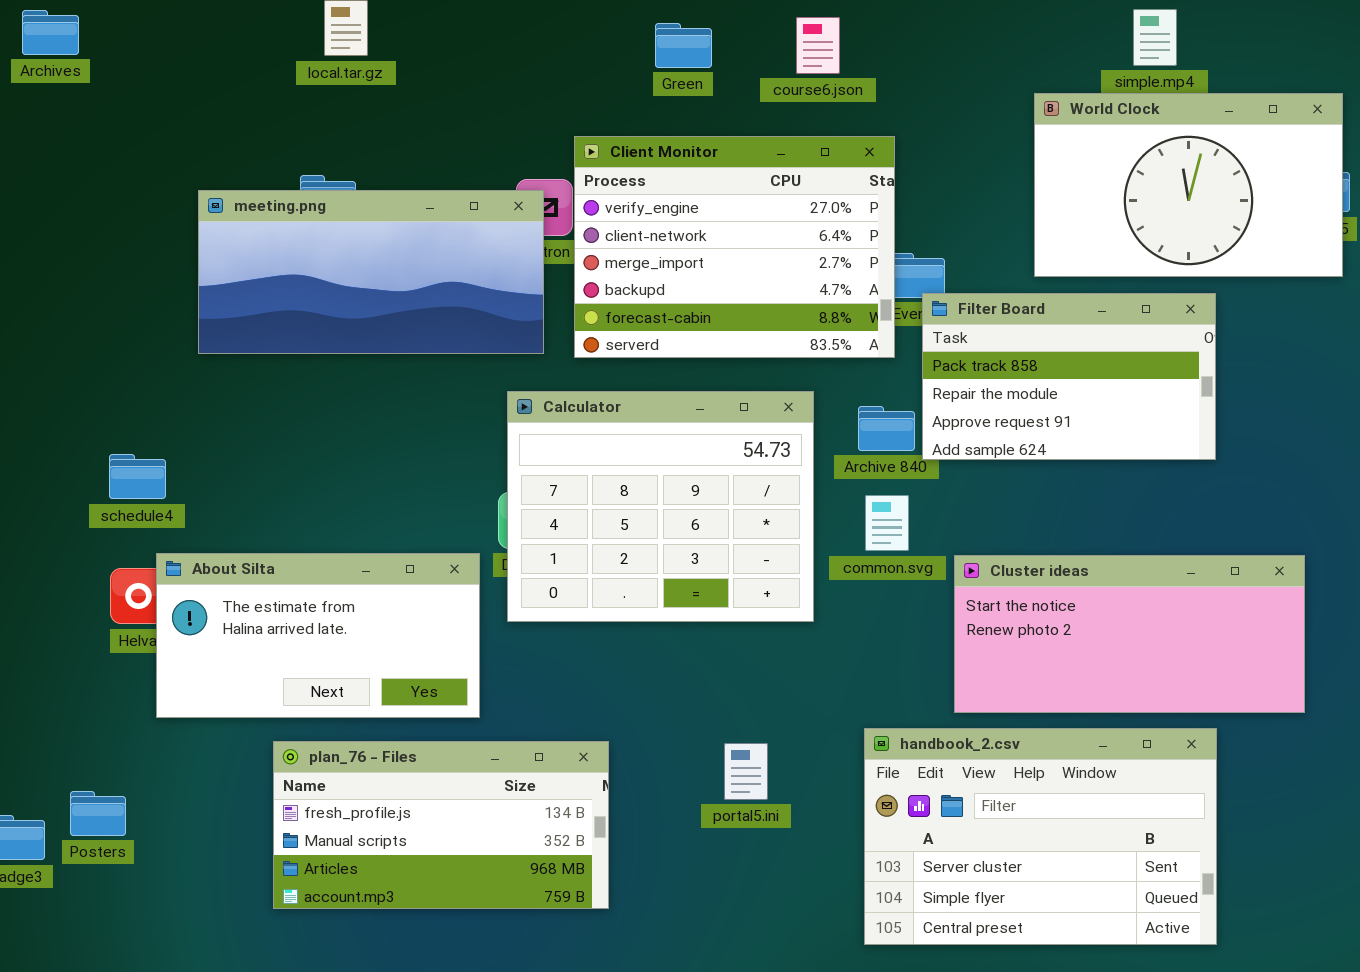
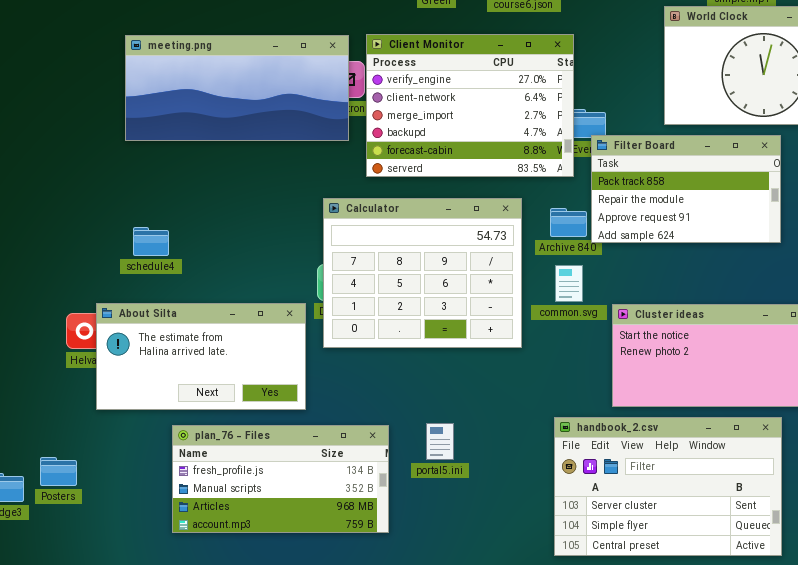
meeting.png: [198,190,544,354] -> [125,35,349,141], moved
schedule4: [109,454,166,499] -> [133,227,169,256], moved
portal5.ini: [724,743,768,800] -> [426,423,454,460], moved

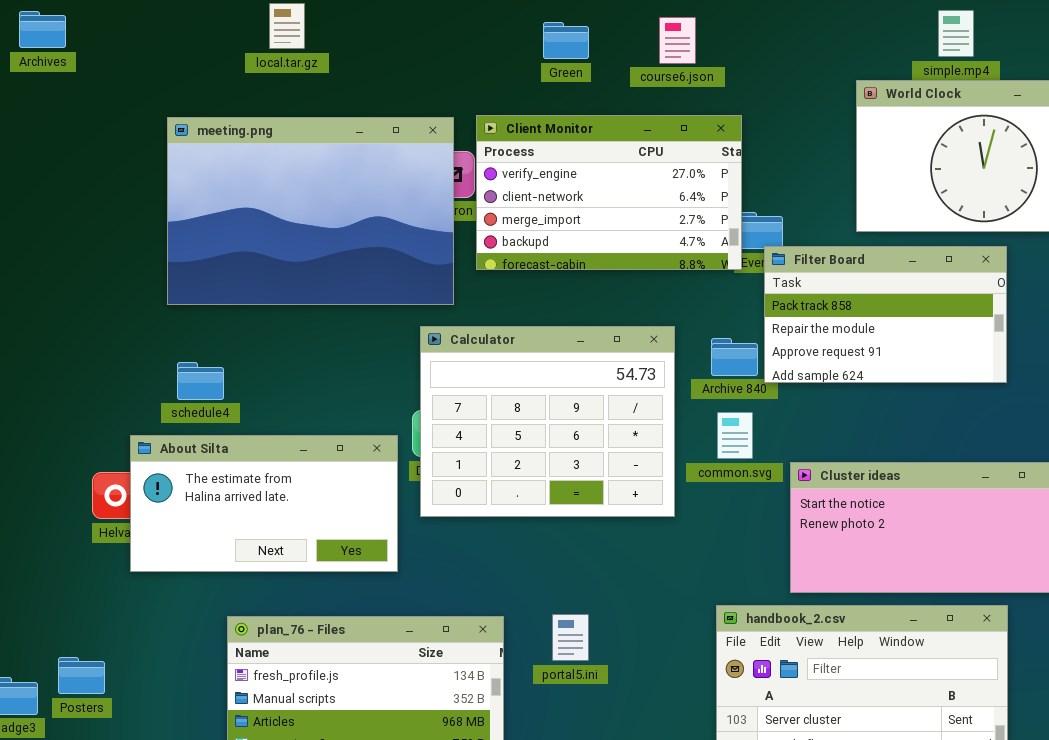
Client Monitor: [366,34,574,177] -> [476,115,742,270], resized
meeting.png: [125,35,349,141] -> [167,117,454,305], resized
About Silta: [96,303,306,410] -> [130,435,398,572], moved

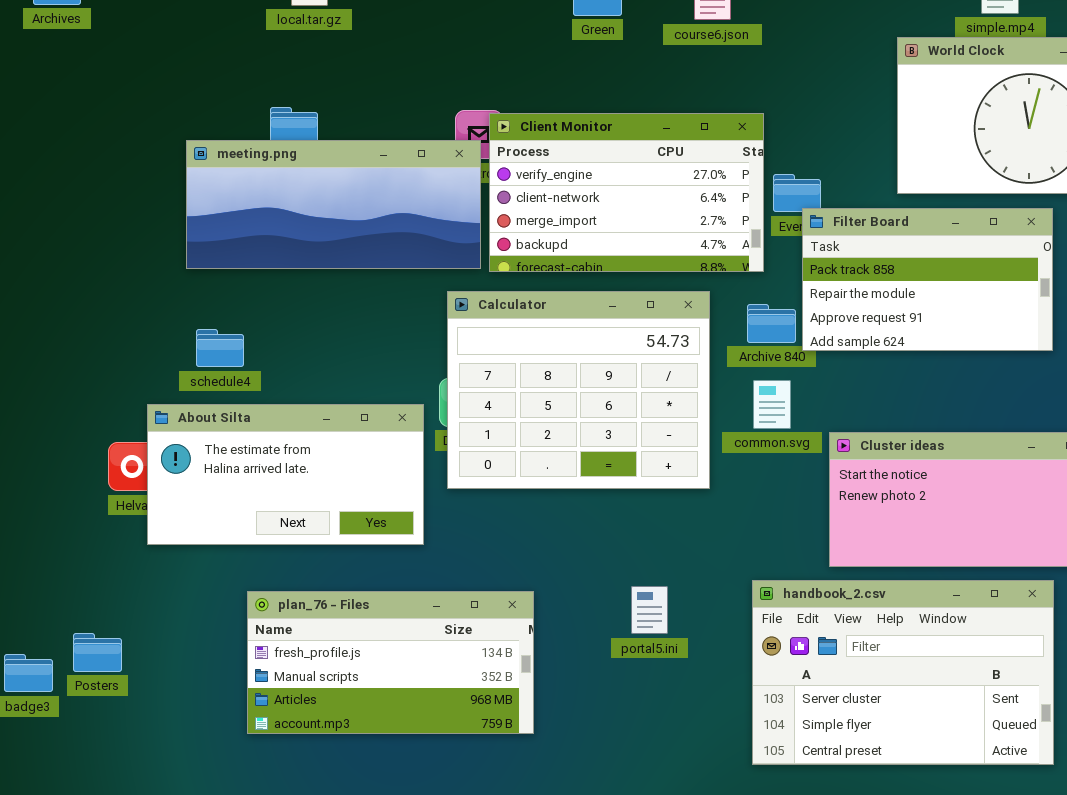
Client Monitor: [476,115,742,270] -> [489,113,764,272], moved
meeting.png: [167,117,454,305] -> [186,140,481,269], resized
portal5.ini: [552,614,589,661] -> [631,586,668,634], moved

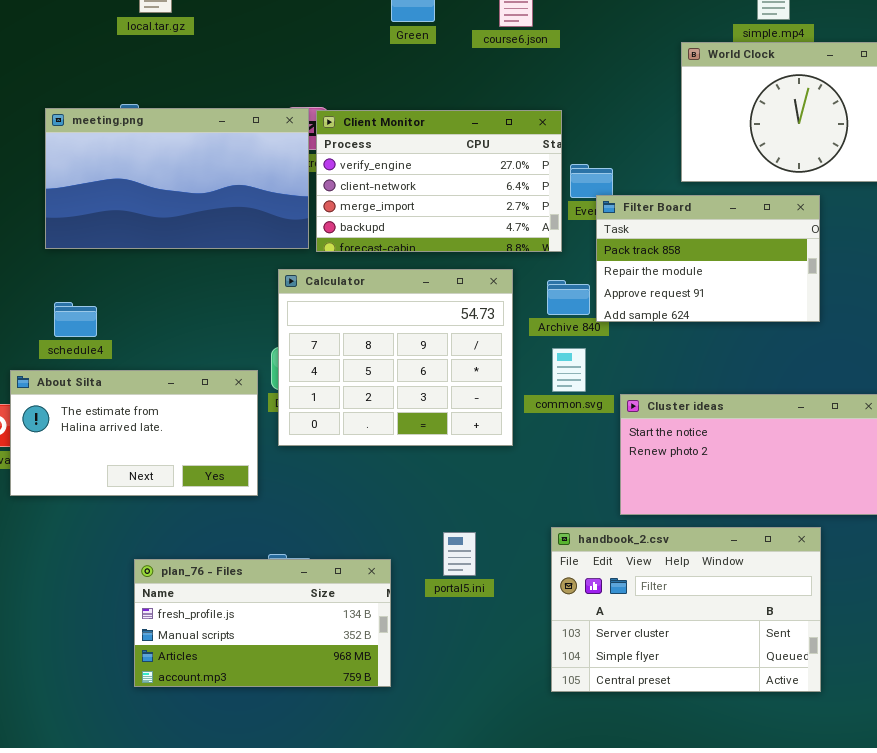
meeting.png: [186,140,481,269] -> [45,108,309,249], resized
plan_76 - Files: [247,591,534,734] -> [134,559,391,687], moved

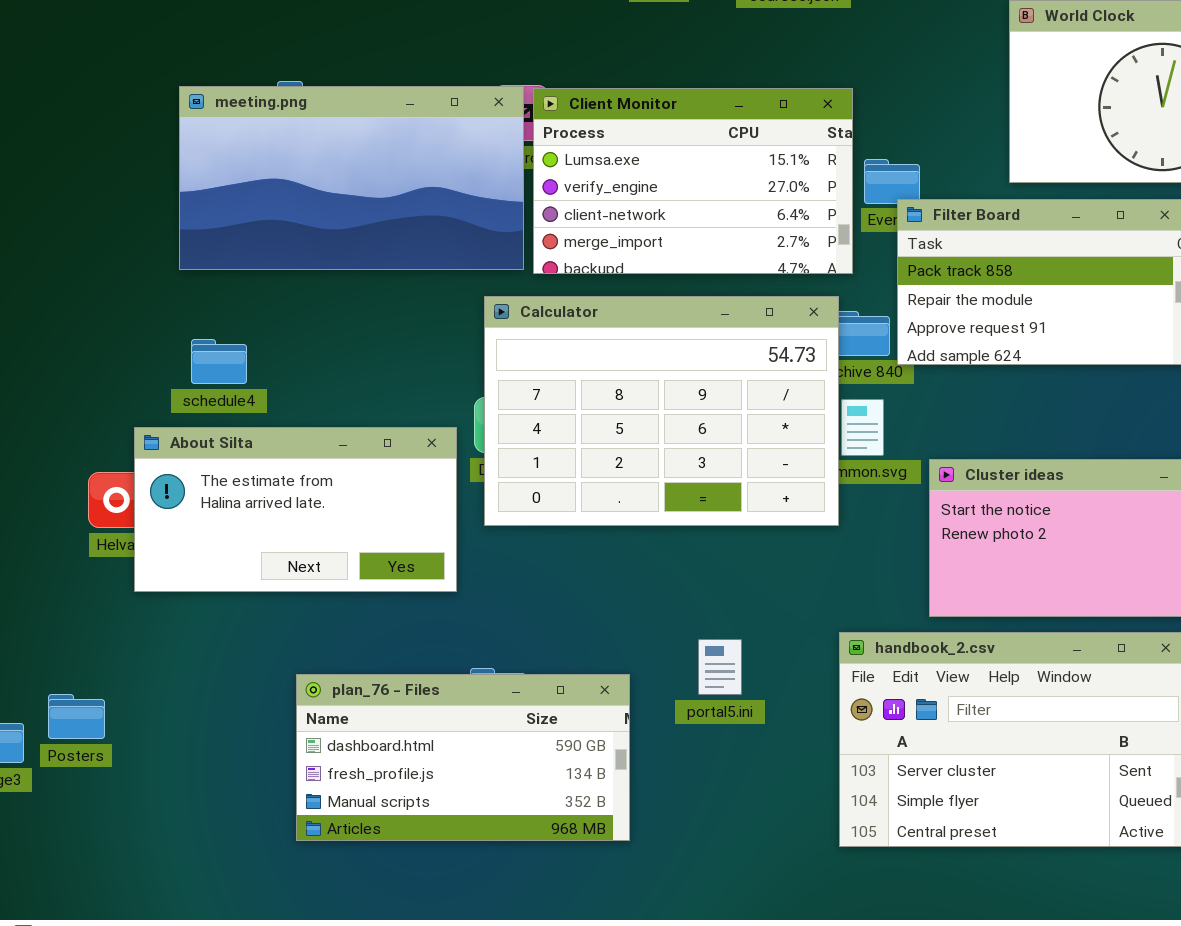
Client Monitor: [316,110,562,252] -> [533,88,853,274], scrolled up 1 row
Calculator: [278,269,513,446] -> [484,296,839,526], resized
plan_76 - Files: [134,559,391,687] -> [296,674,630,841], scrolled up 1 row

